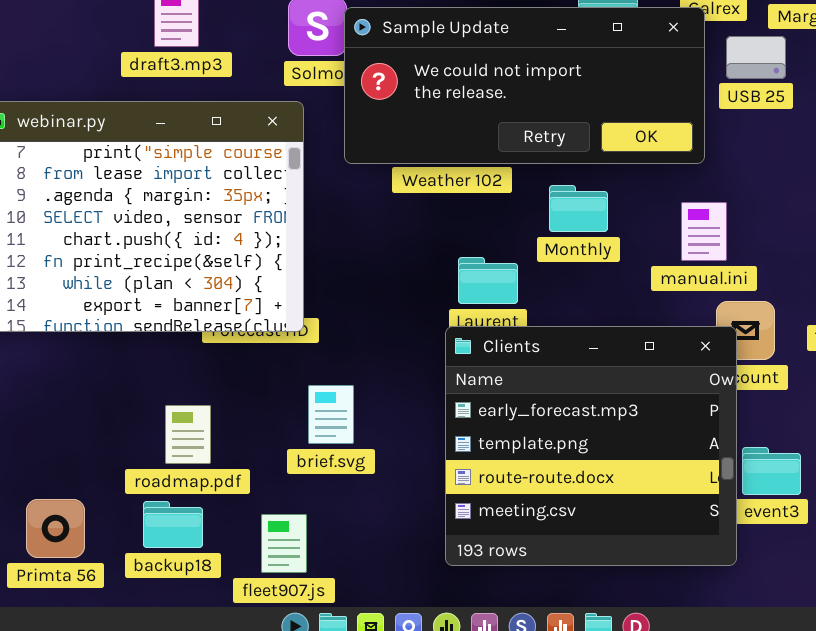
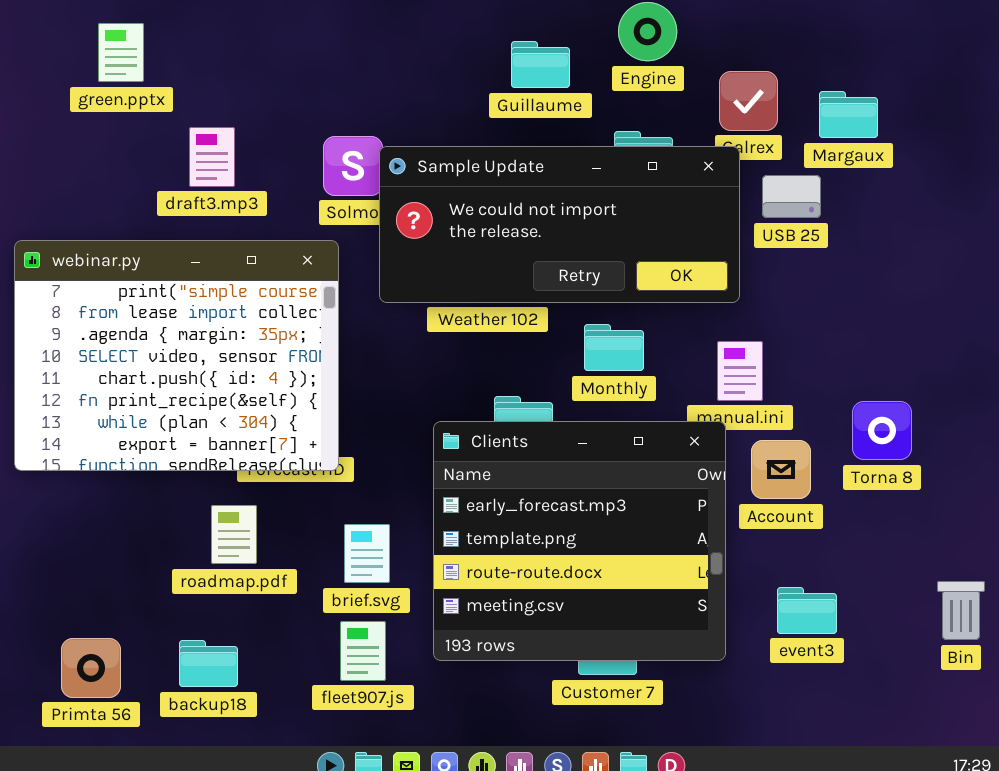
Clients: [445,326,737,566] -> [433,421,726,661], moved
roadmap.pdf: [165,405,211,464] -> [211,505,257,564], moved
fleet907.js: [261,514,307,573] -> [340,621,386,681], moved

